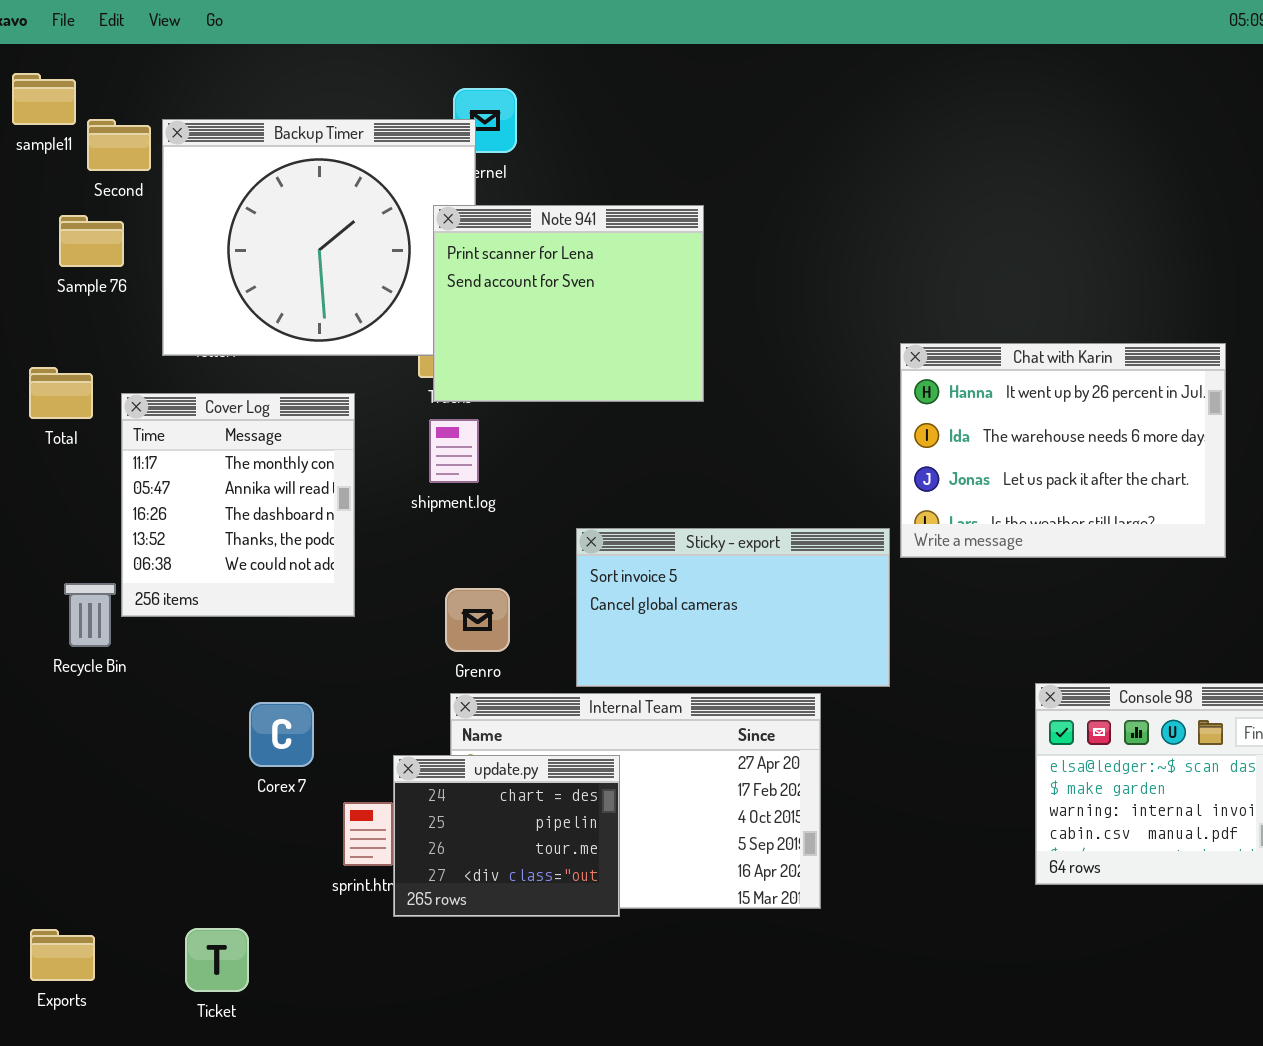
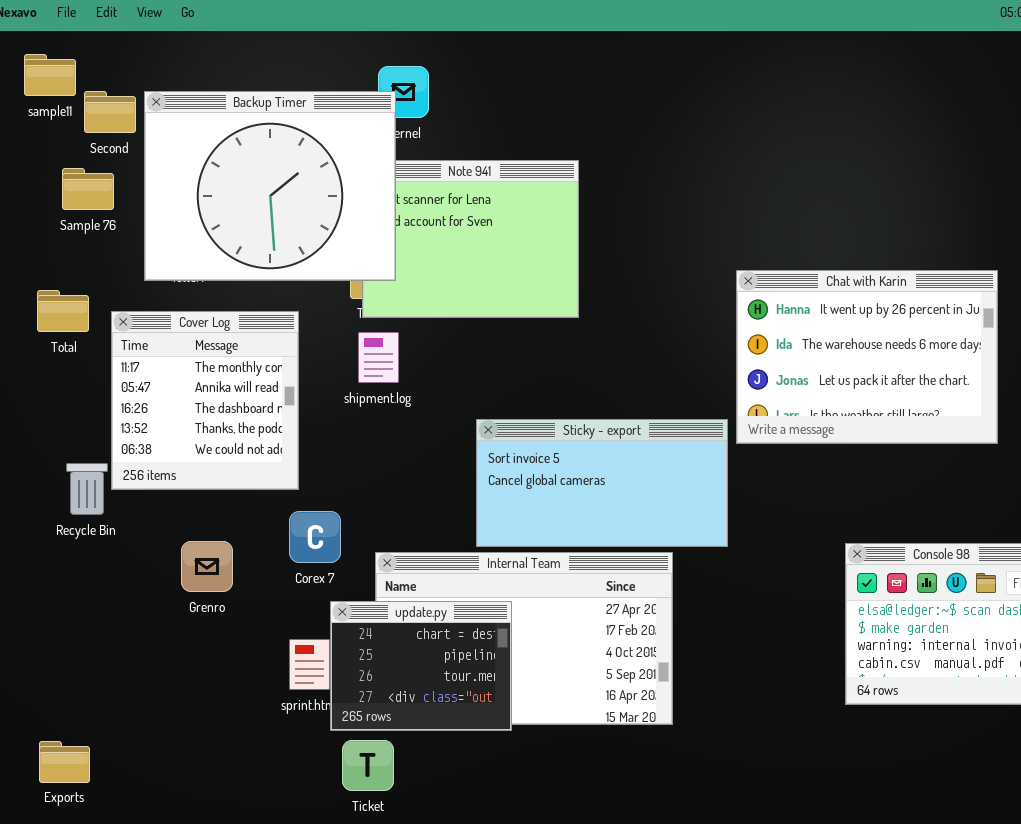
Backup Timer: [162,119,476,356] -> [144,91,396,281], raised
Grenro: [445,588,510,652] -> [181,541,233,592], moved
Corex 7: [249,702,314,767] -> [289,511,341,563], moved
Ticket: [185,928,249,992] -> [342,740,394,791], moved

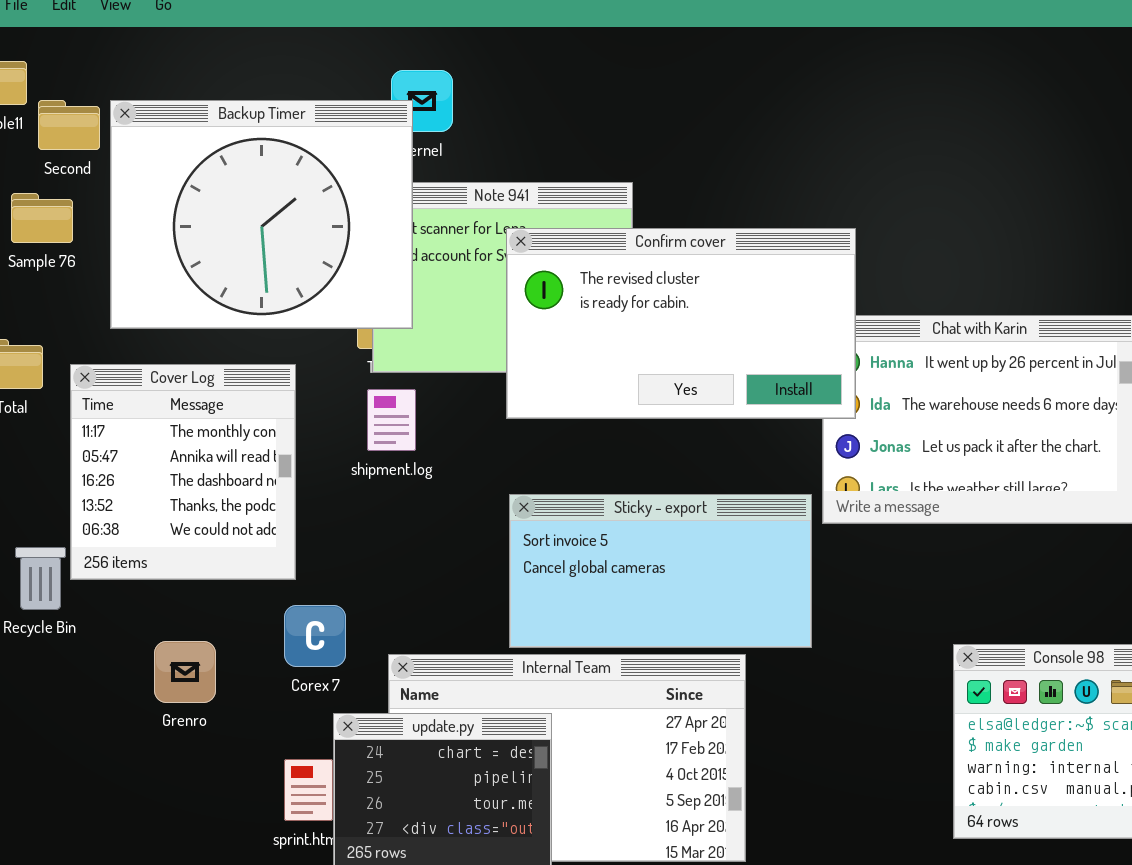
Confirm cover: none -> [506,228,856,419], opened

